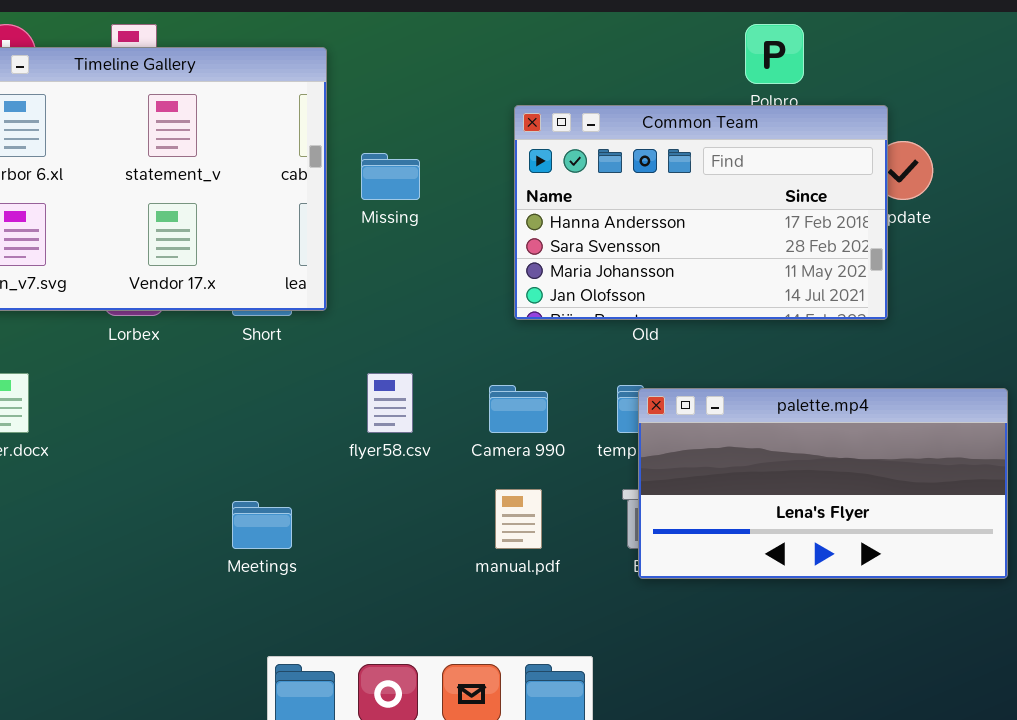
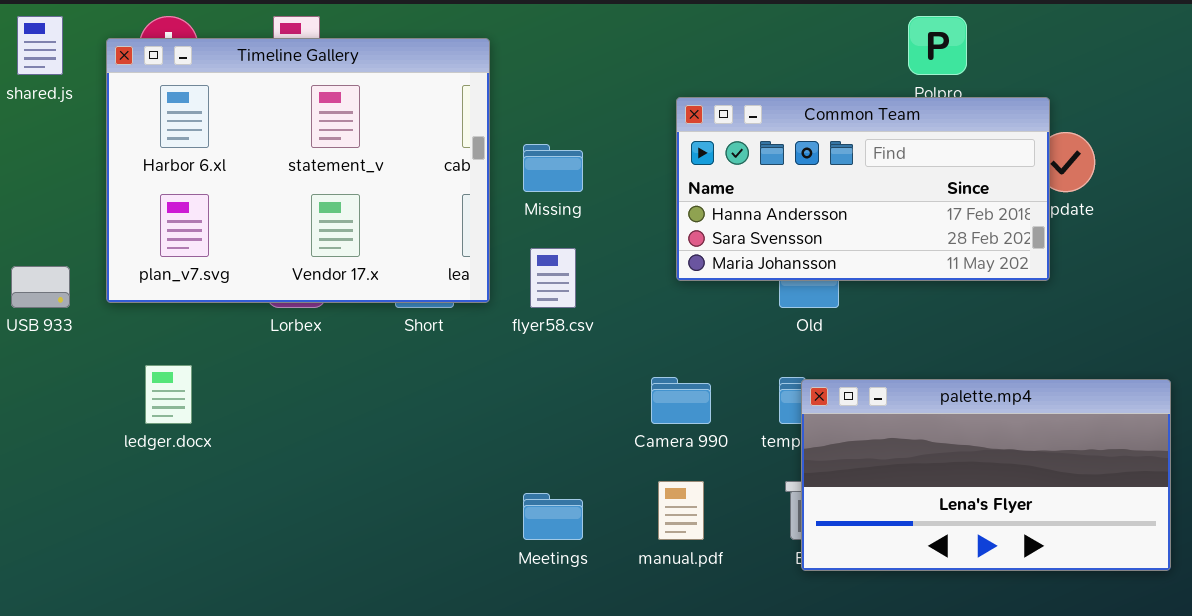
Common Team: [514,105,888,320] -> [676,97,1050,281], resized
flyer58.csv: [367,373,413,433] -> [530,248,576,308], moved
Meetings: [232,501,292,549] -> [523,493,583,540], moved

